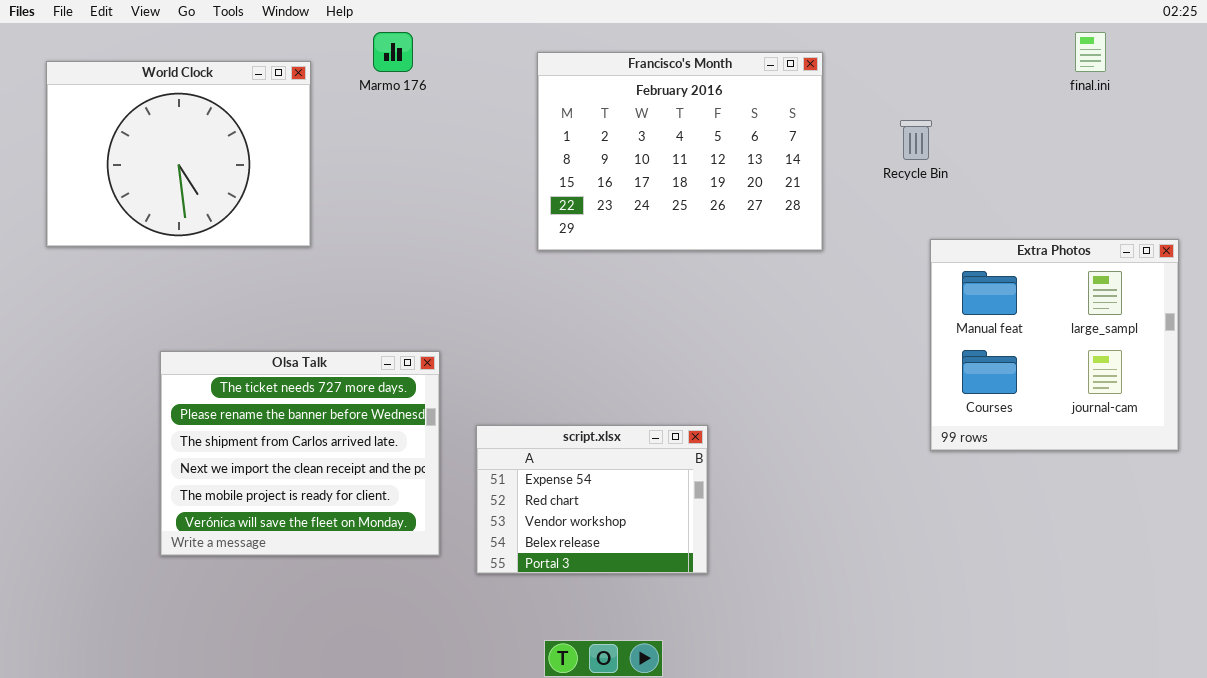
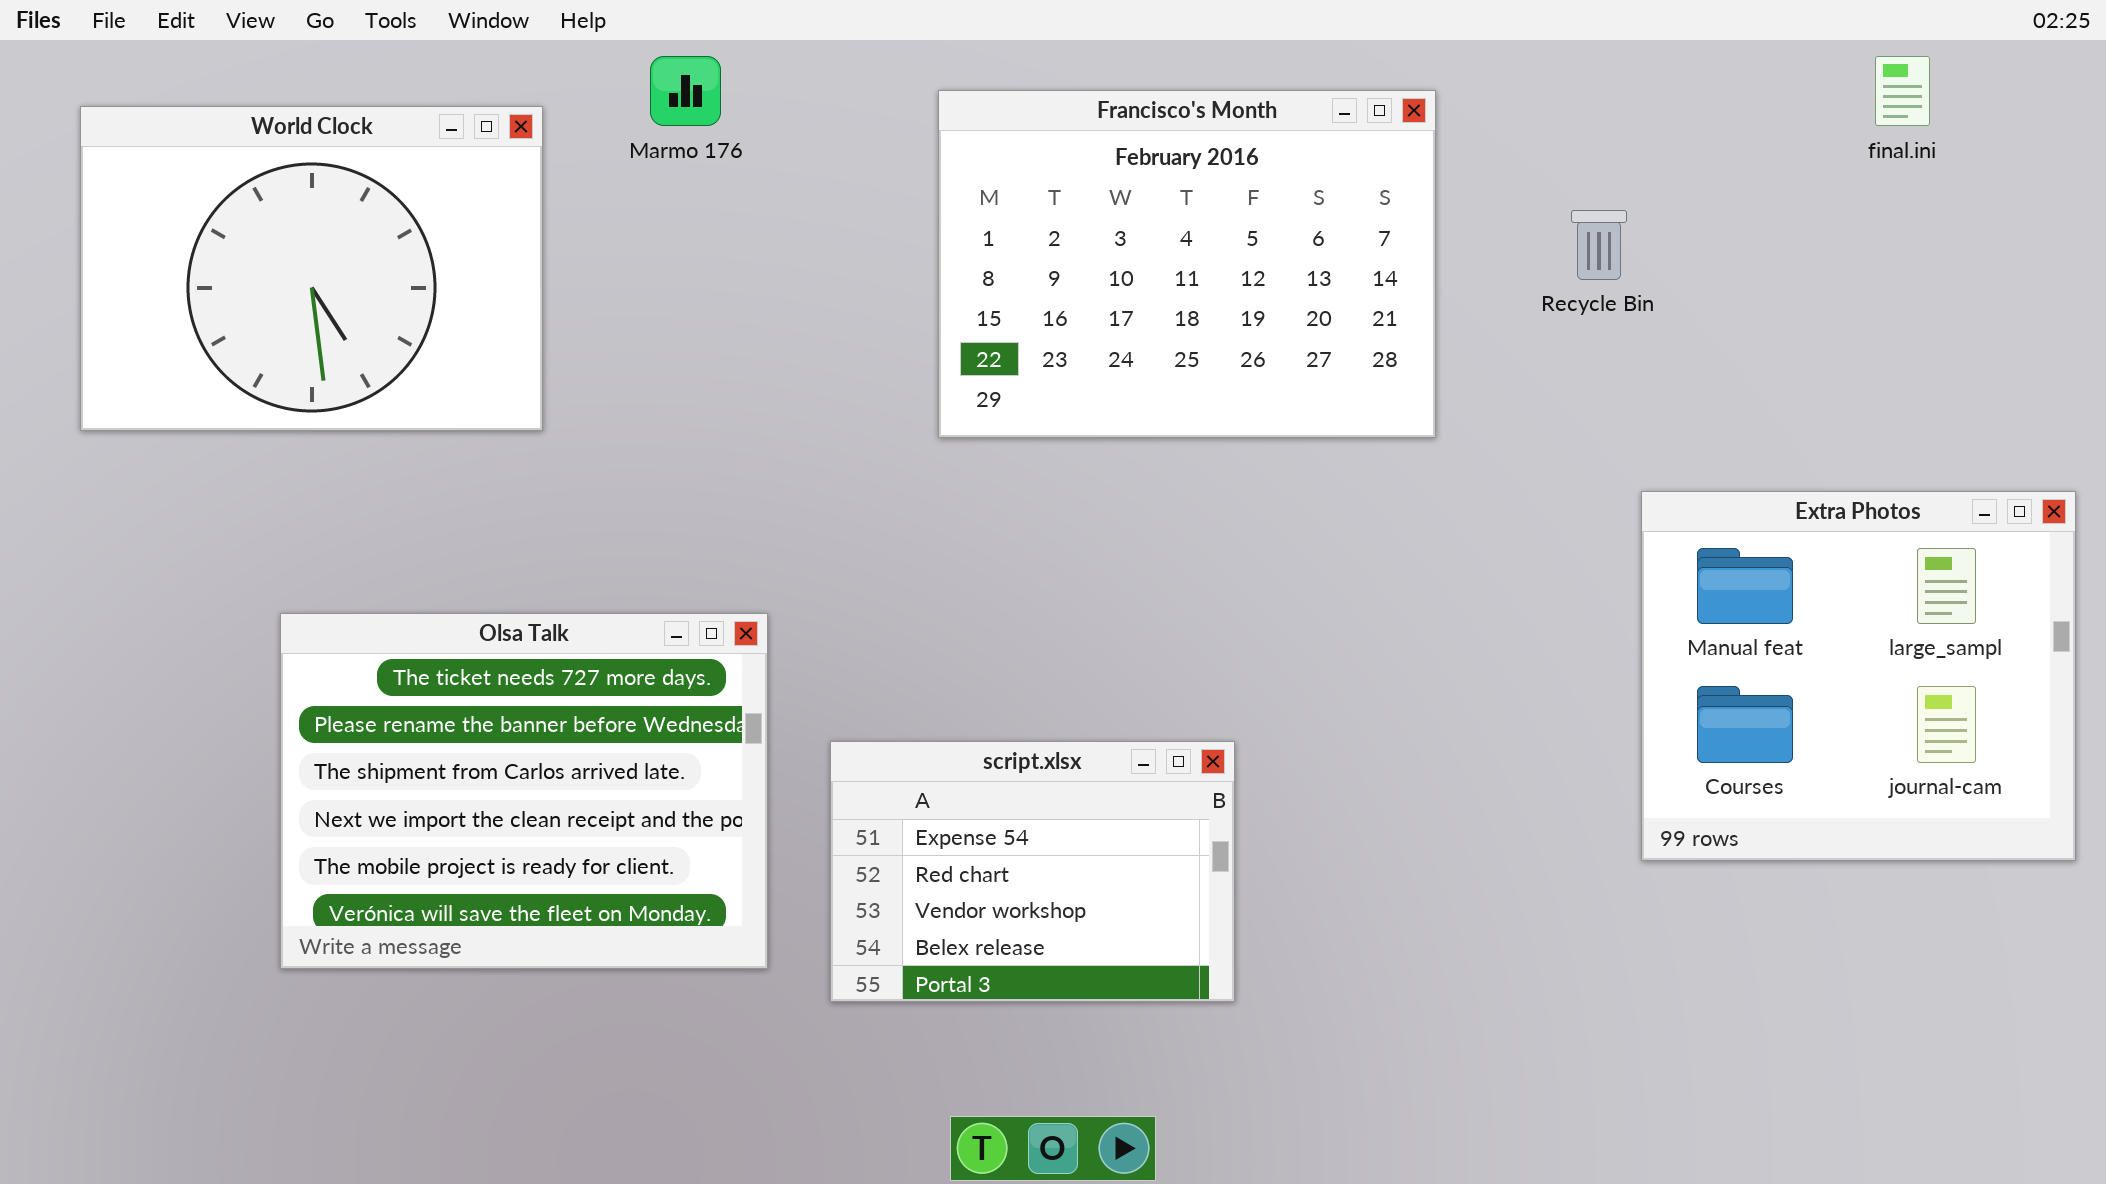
Extra Photos: [930,239,1179,451] -> [1641,491,2076,861], moved

